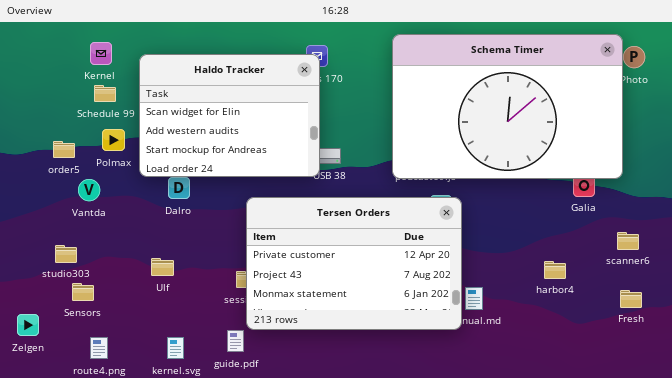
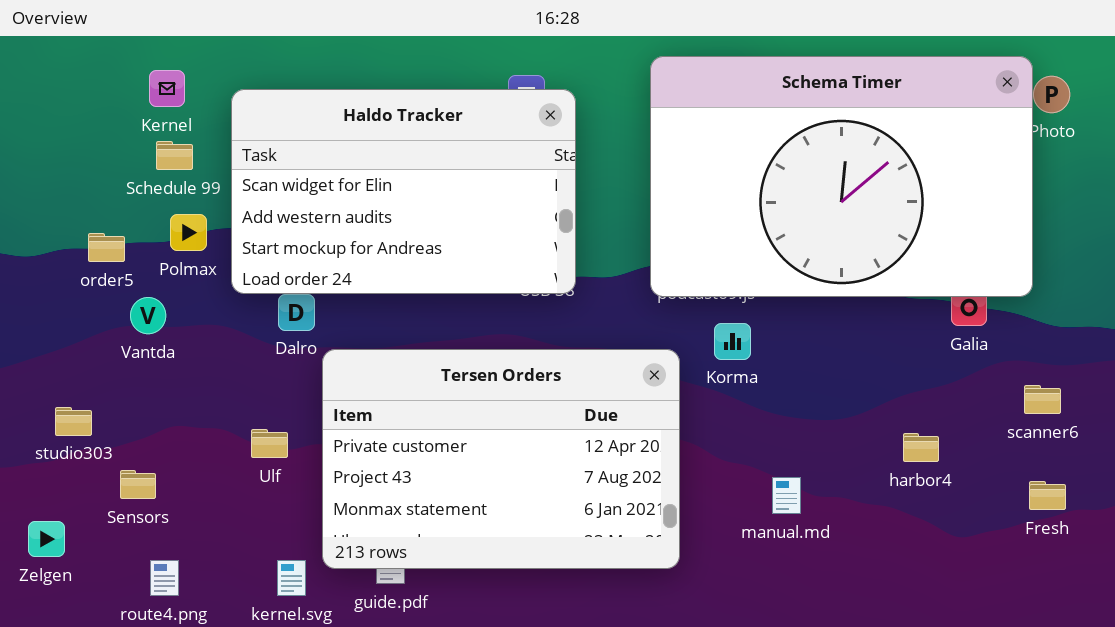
Haldo Tracker: [139,54,320,177] -> [231,89,576,294], resized
Tersen Orders: [246,197,462,330] -> [322,349,680,569], moved
studio303: [55,245,77,263] -> [55,407,92,436], moved

